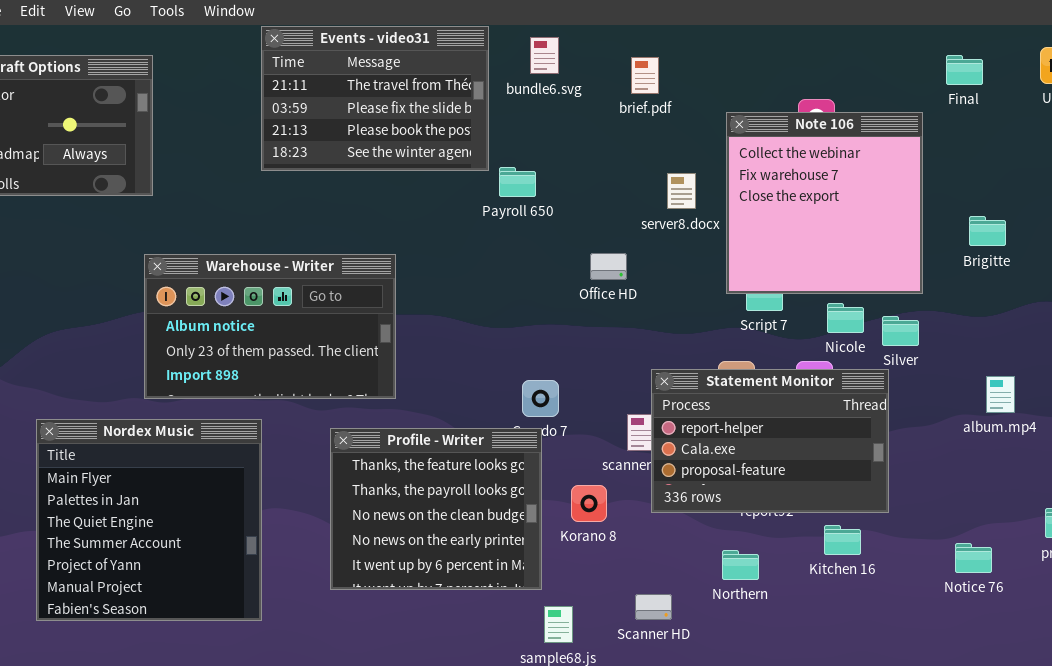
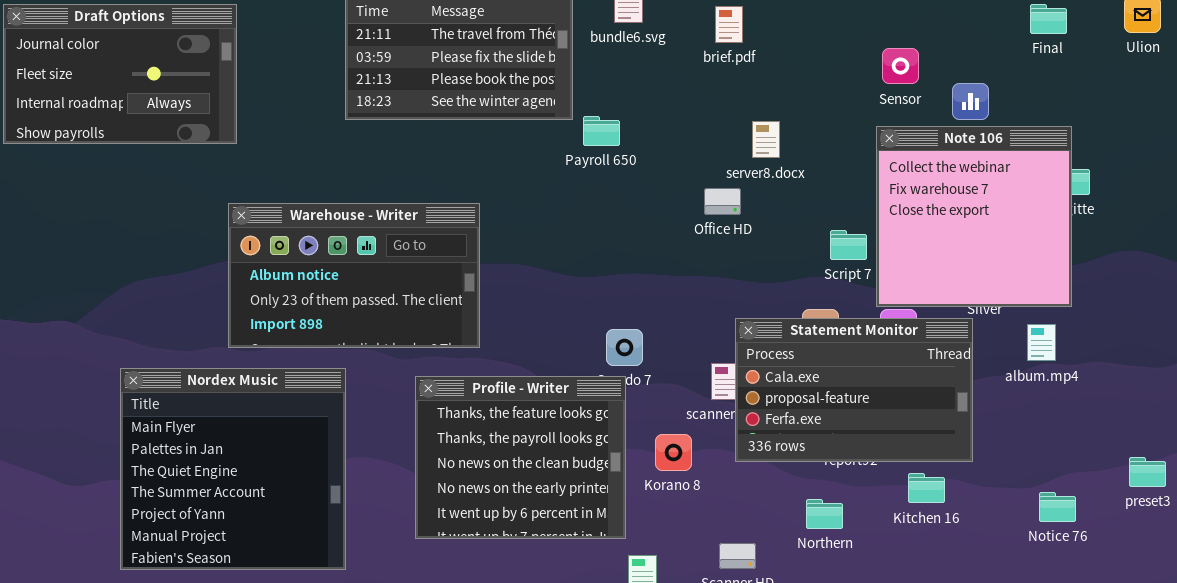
Note 106: [726,112,923,294] -> [876,126,1072,307], moved
Office HD: [590,253,627,280] -> [704,188,741,215], moved
Statement Monitor: [651,369,889,513] -> [735,318,973,462], scrolled down 1 row
album.mp4: [986,376,1015,413] -> [1027,324,1056,361], moved

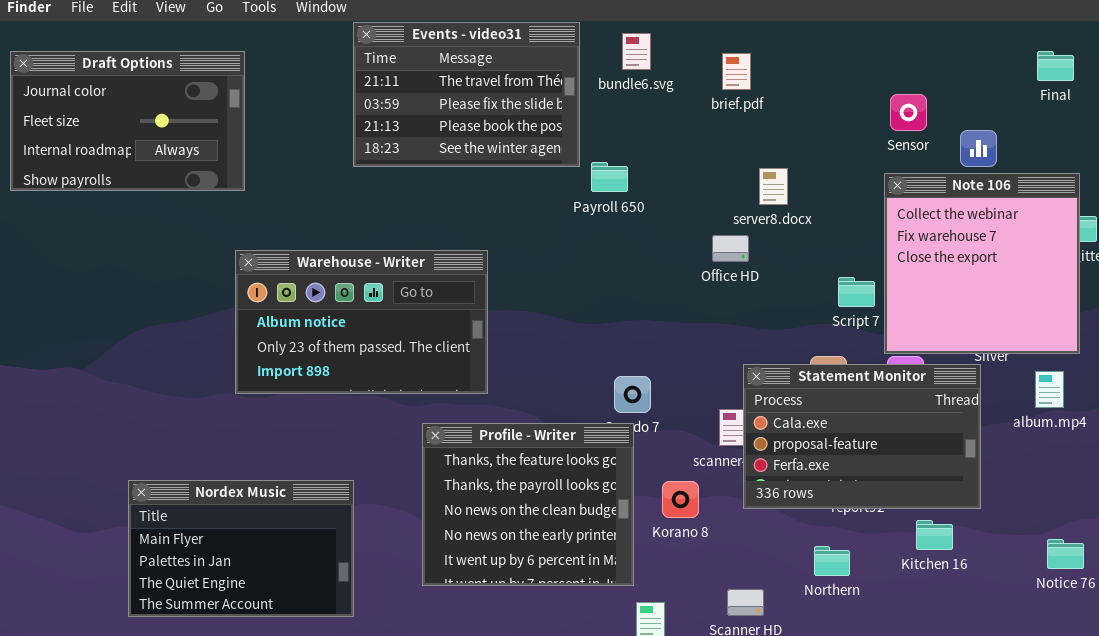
Nordex Music: [120,368,346,570] -> [128,480,354,617], resized

